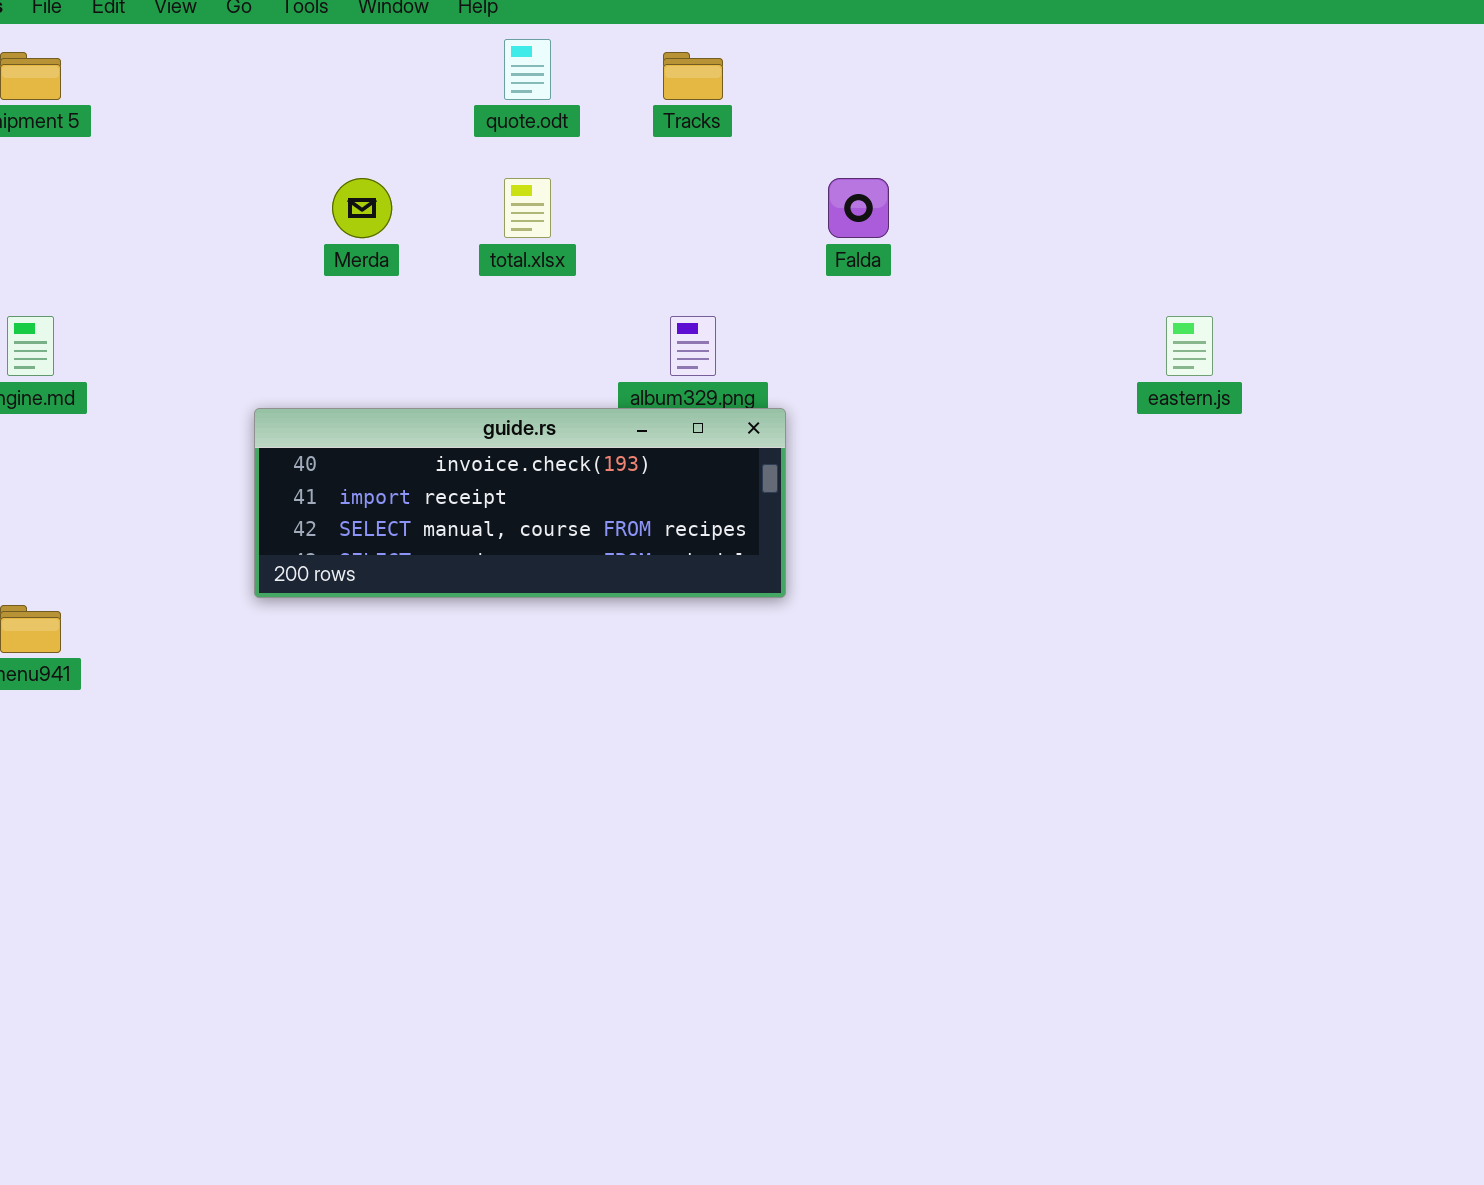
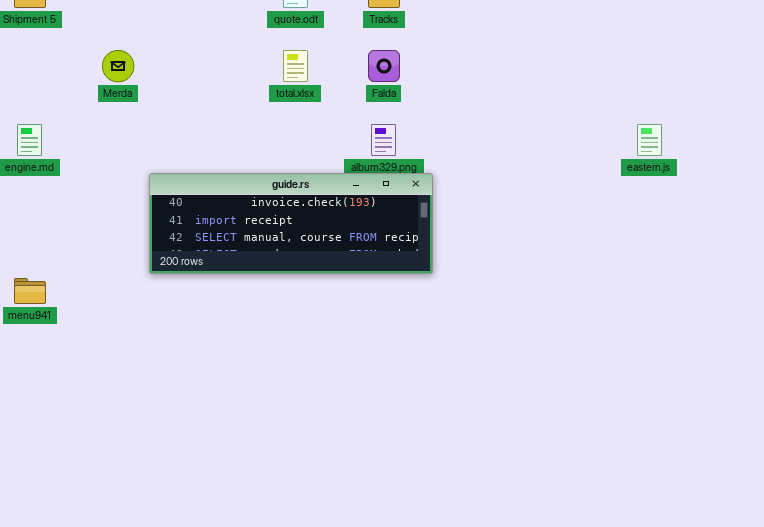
Merda: [332,178,392,238] -> [102,50,134,82], moved
Falda: [828,178,889,238] -> [368,50,400,82], moved

